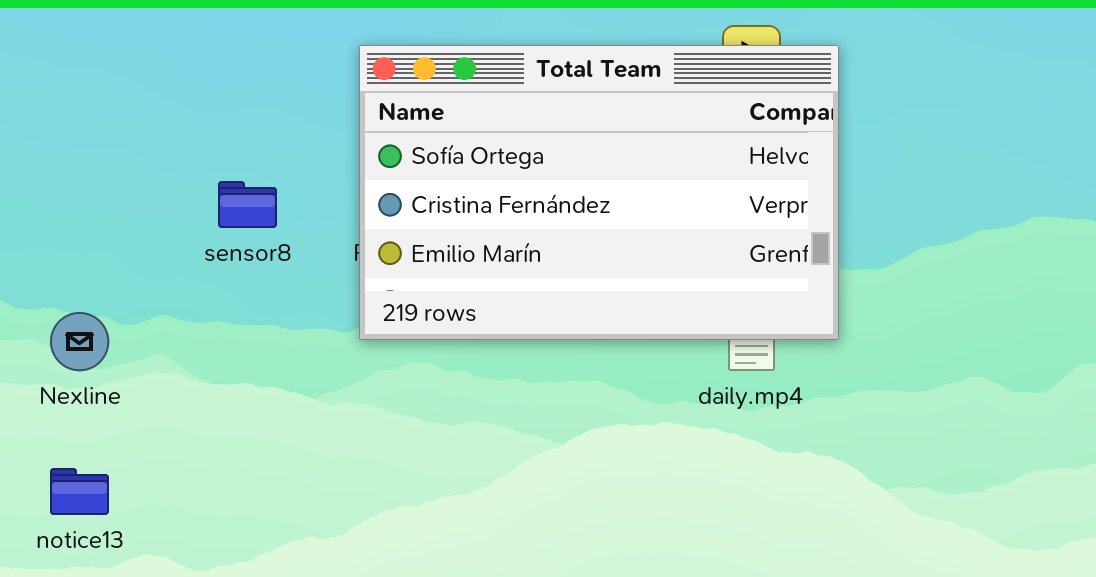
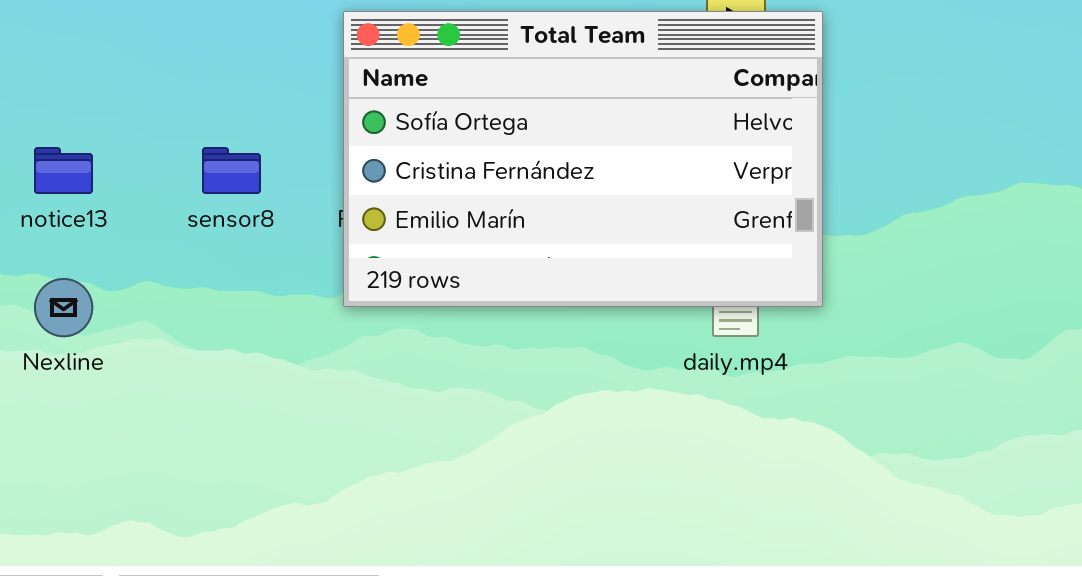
notice13: [50,468,109,515] -> [34,147,93,194], moved

